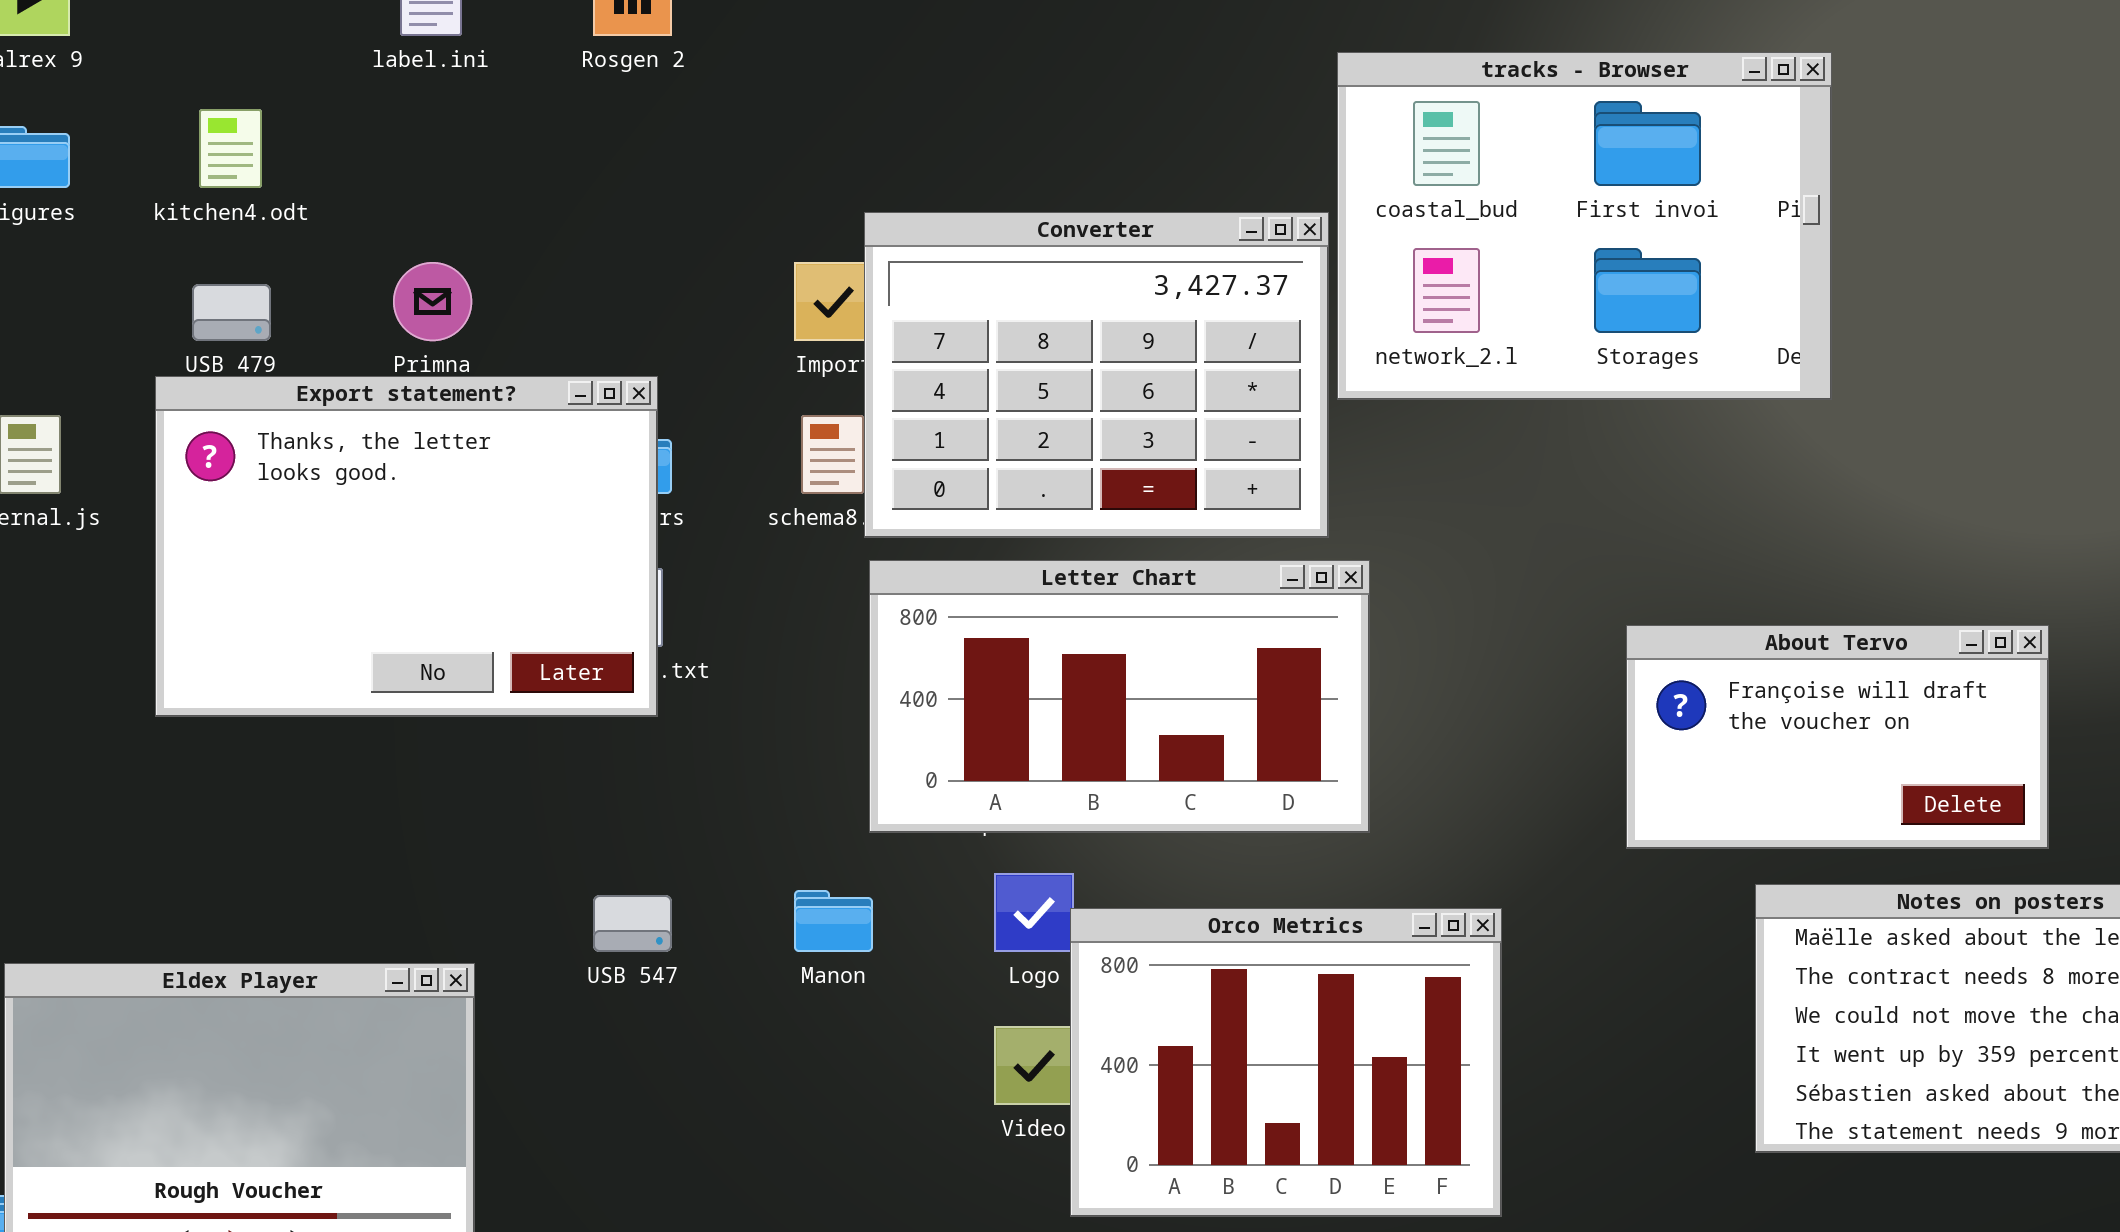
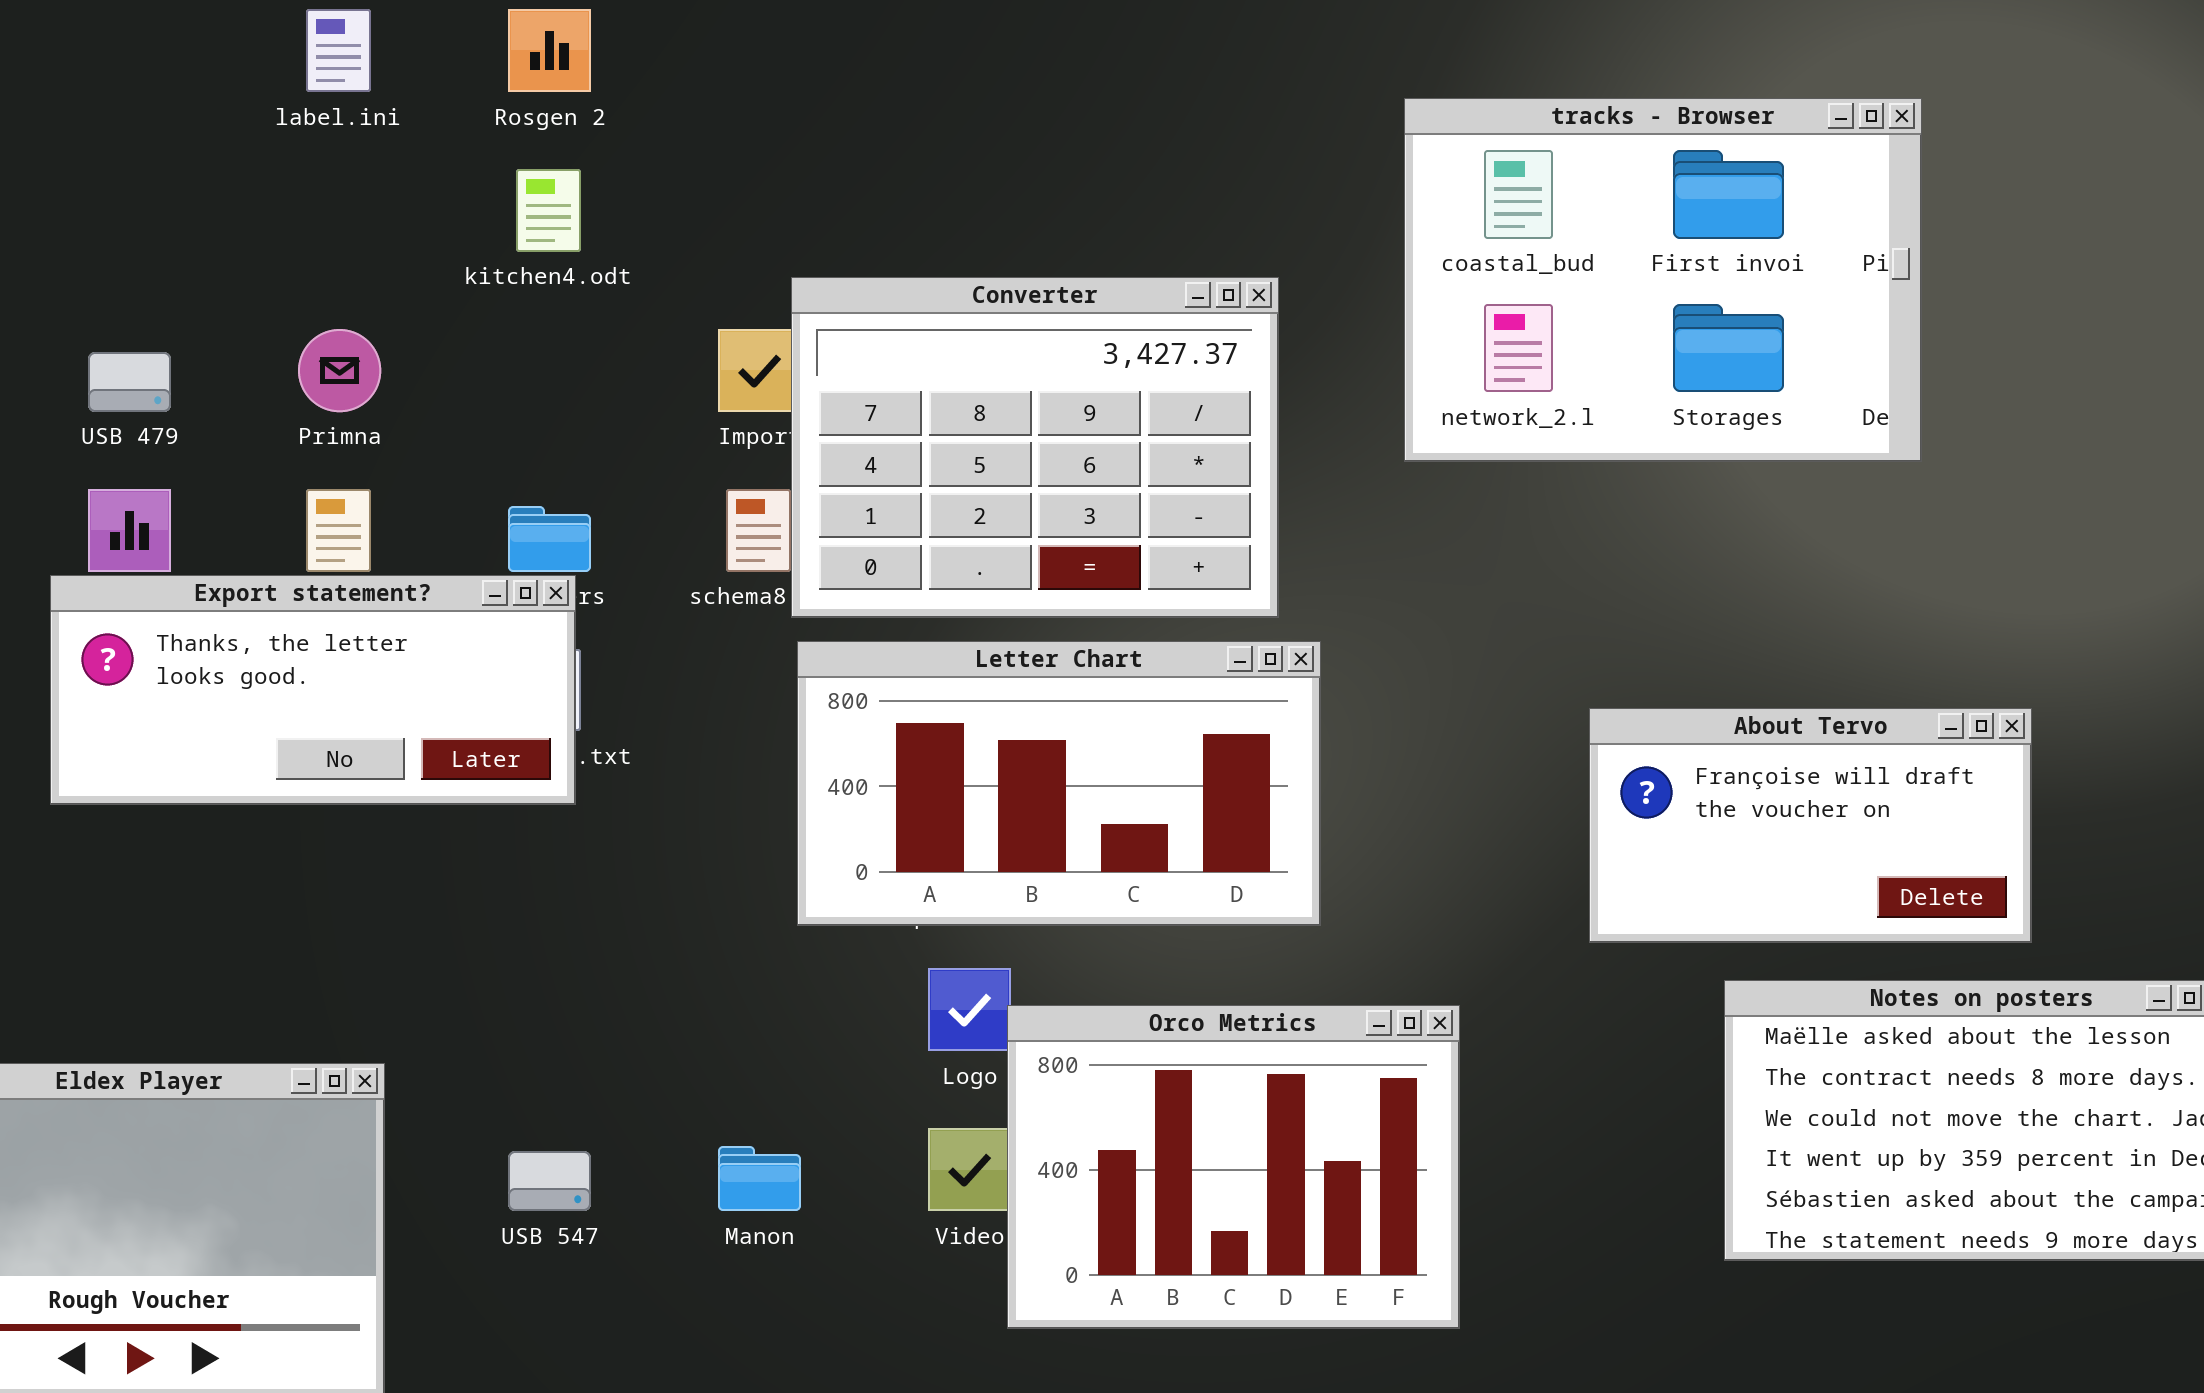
tracks - Browser: [1337,52,1832,400] -> [1404,98,1922,462], moved
kitchen4.odt: [199,109,262,188] -> [516,169,581,252], moved
Export statement?: [155,376,658,717] -> [50,575,576,805], resized
Manon: [794,890,873,952] -> [718,1146,801,1211], moved
USB 547: [593,895,672,952] -> [508,1151,591,1211], moved

